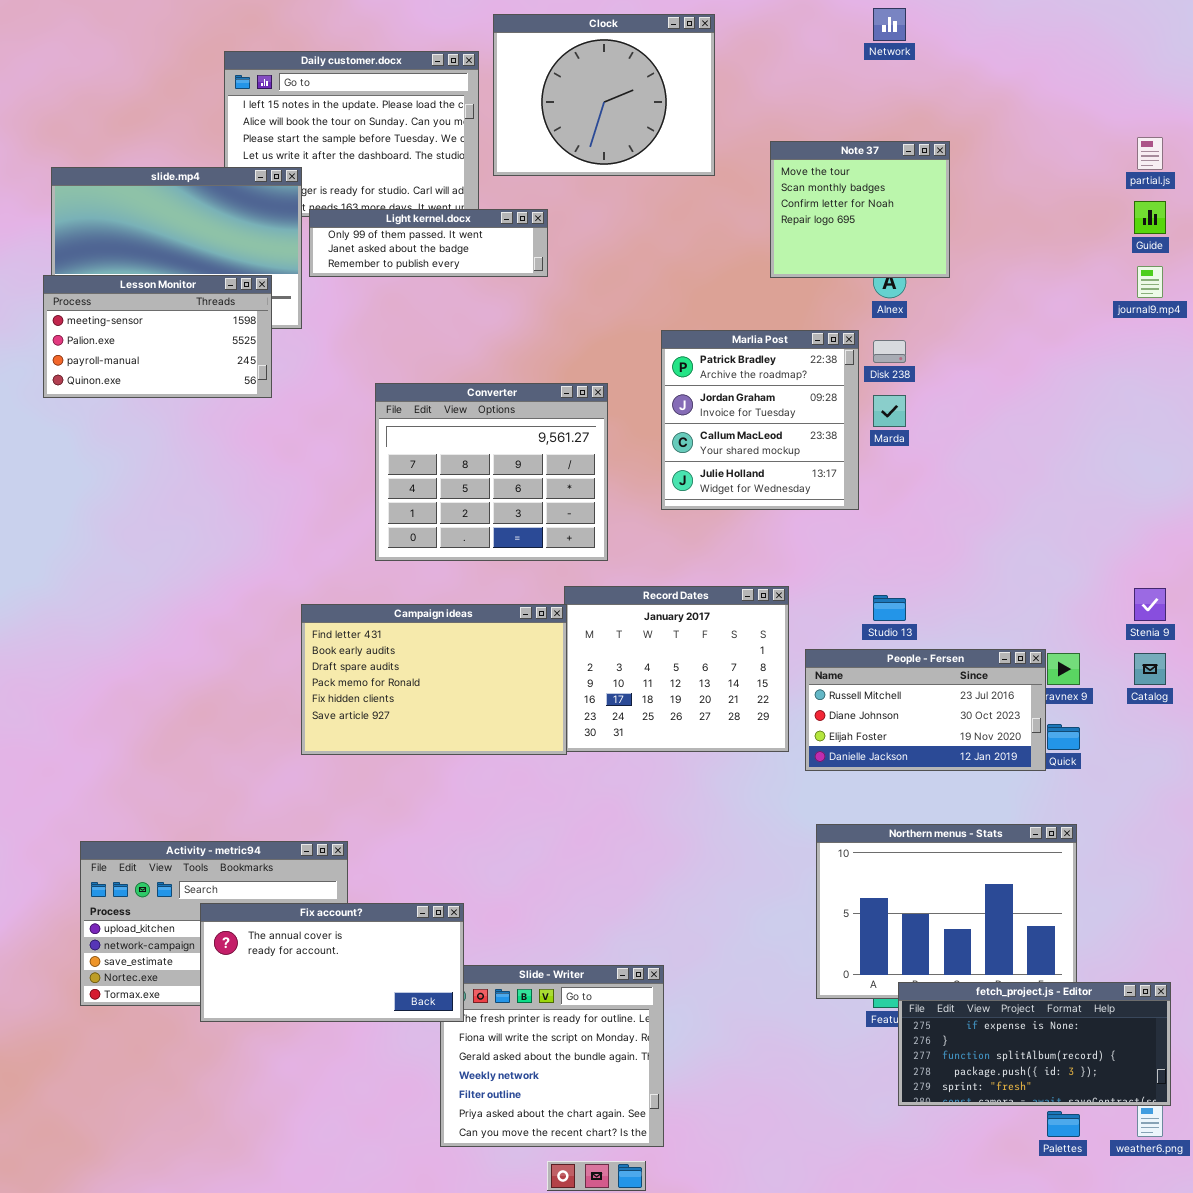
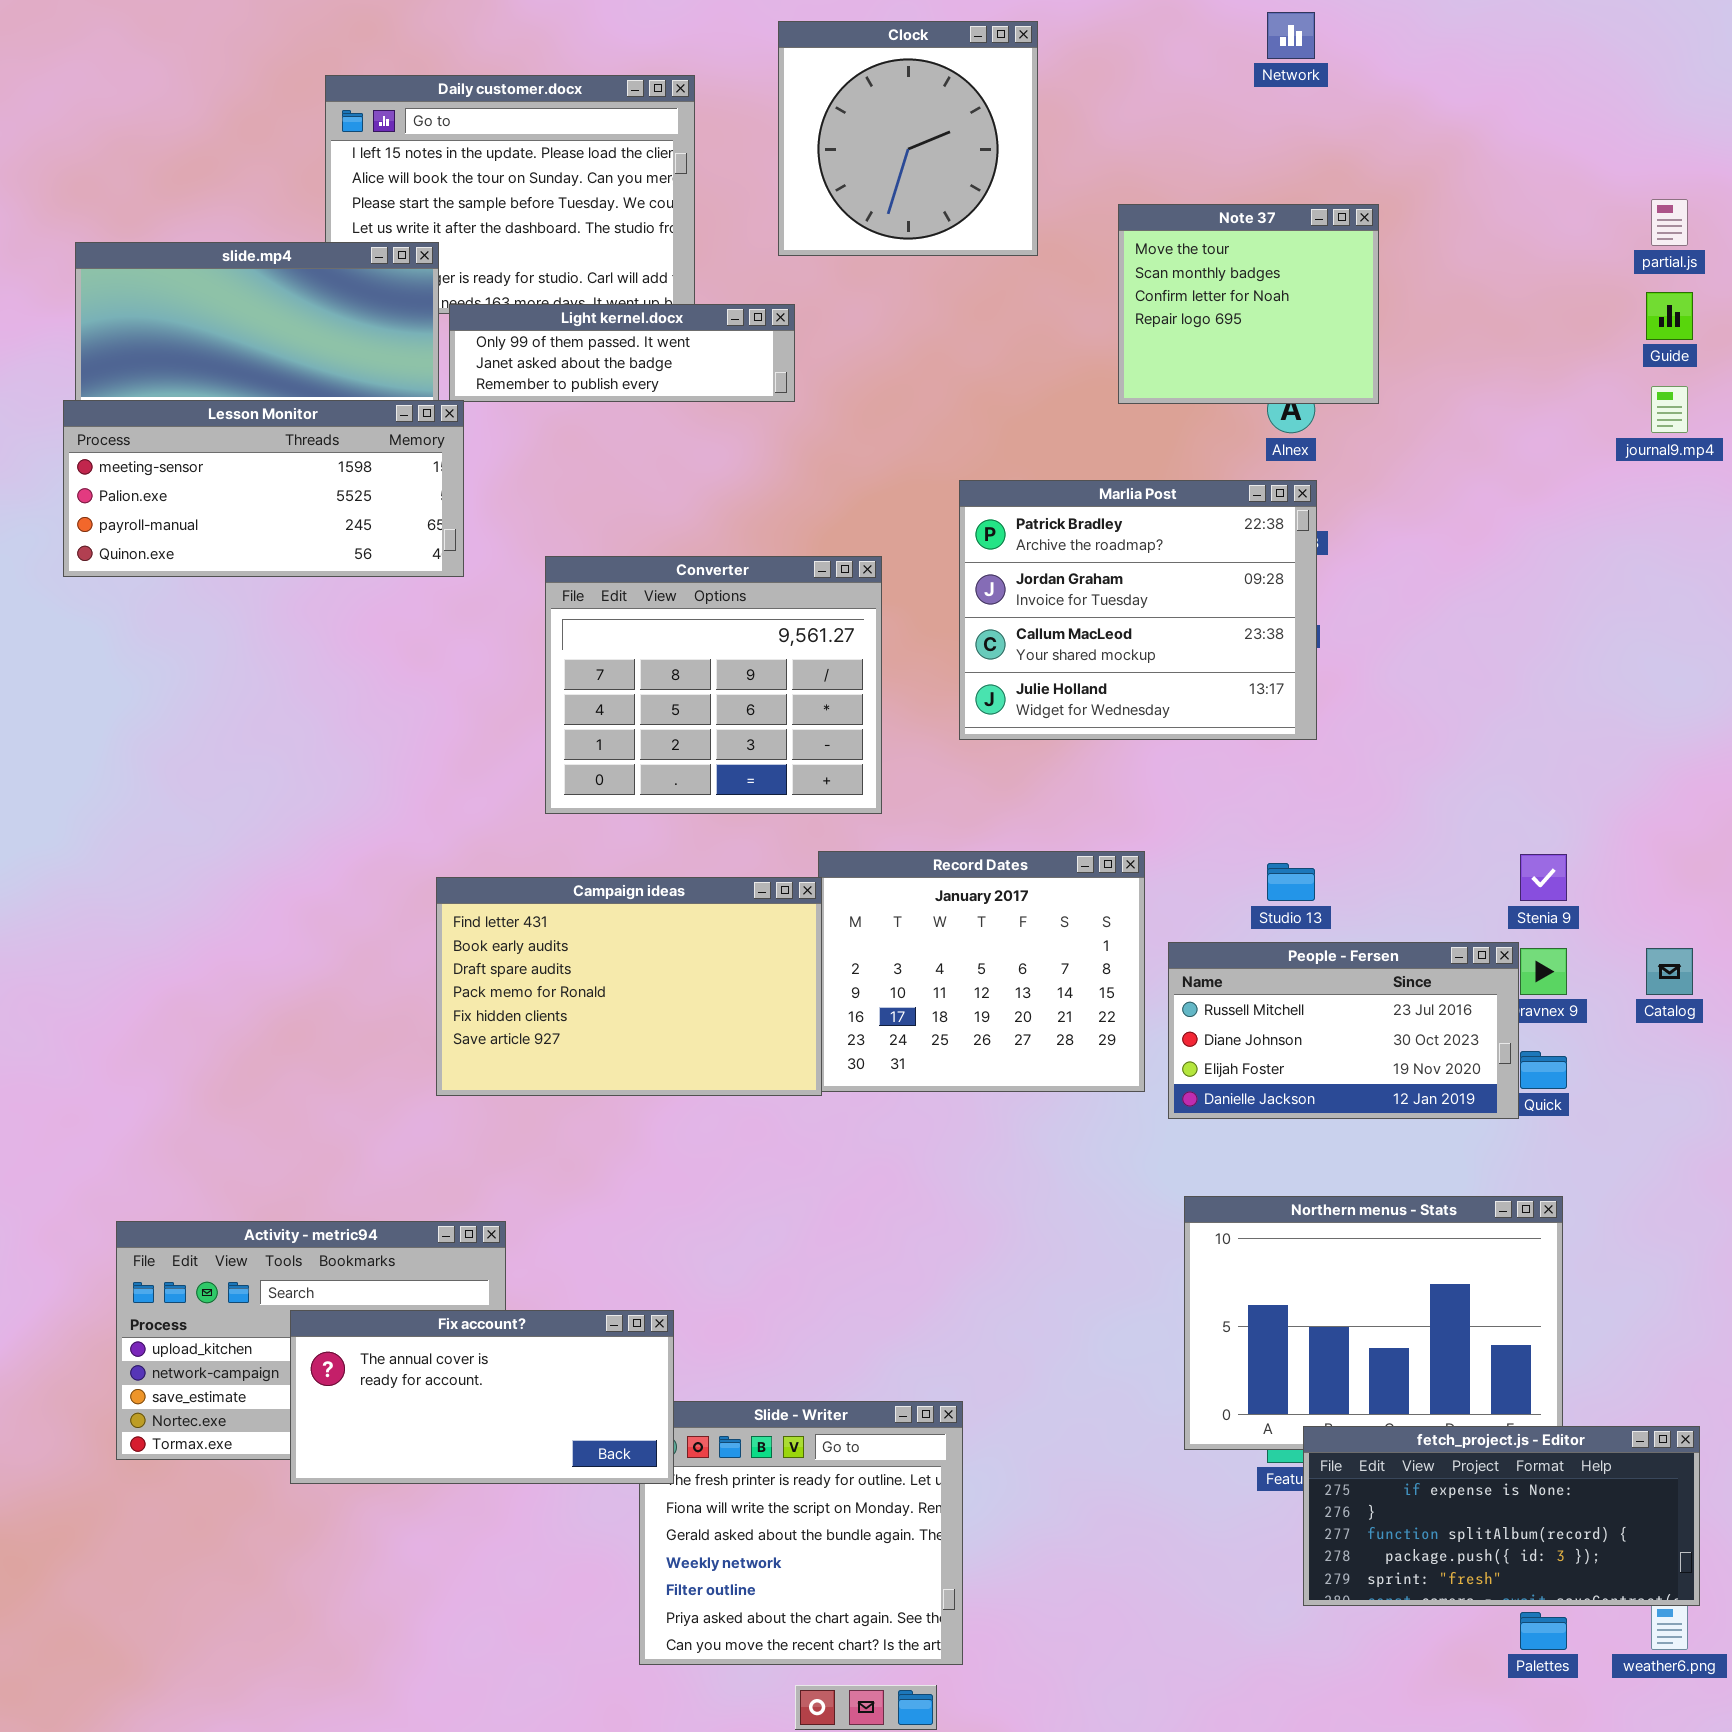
Clock: [493,14,715,176] -> [778,21,1038,256], resized
Lesson Monitor: [43,275,272,398] -> [63,400,464,577], resized
Marlia Post: [661,330,859,510] -> [959,480,1317,740], resized
Stenia 9: [1134,588,1166,621] -> [1520,854,1567,901], moved

